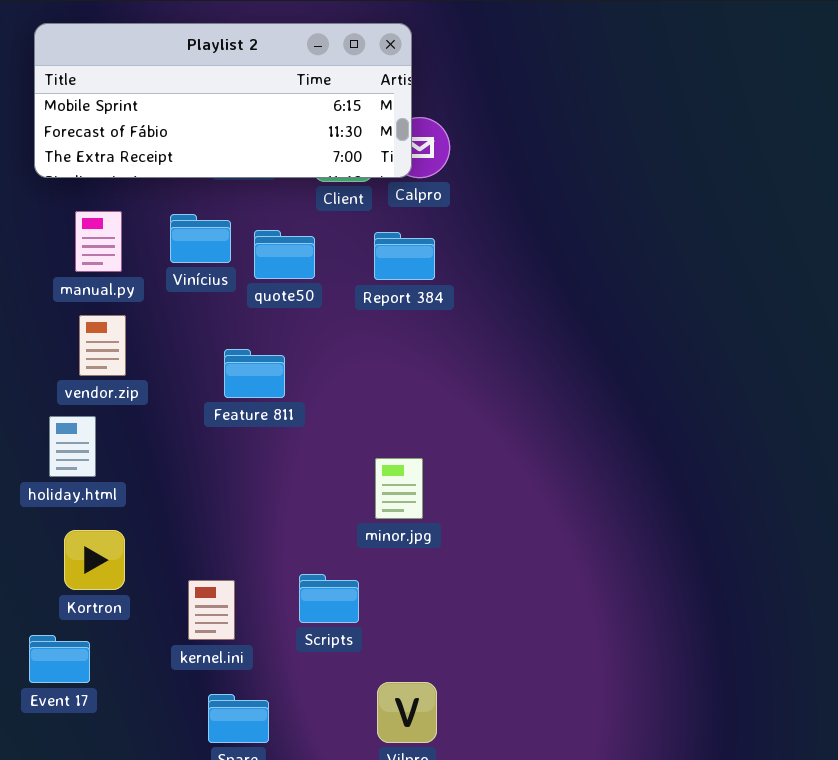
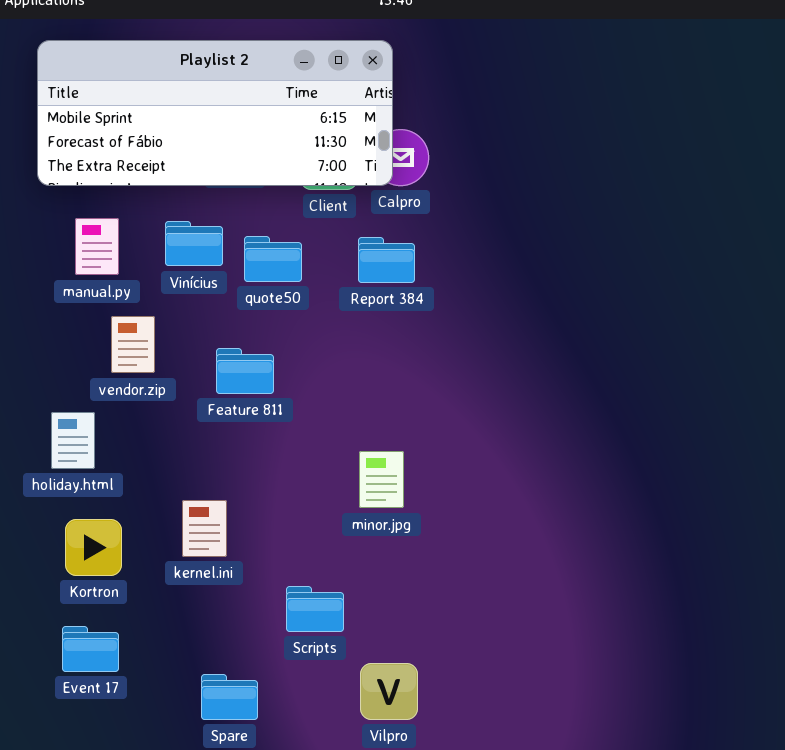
vendor.zip: [79,315,126,376] -> [111,316,155,373], moved
Scripts: [299,574,359,623] -> [286,586,344,632], moved
kernel.ini: [188,580,235,640] -> [182,500,227,557], moved
Event 17: [29,635,90,683] -> [62,626,119,672], moved

